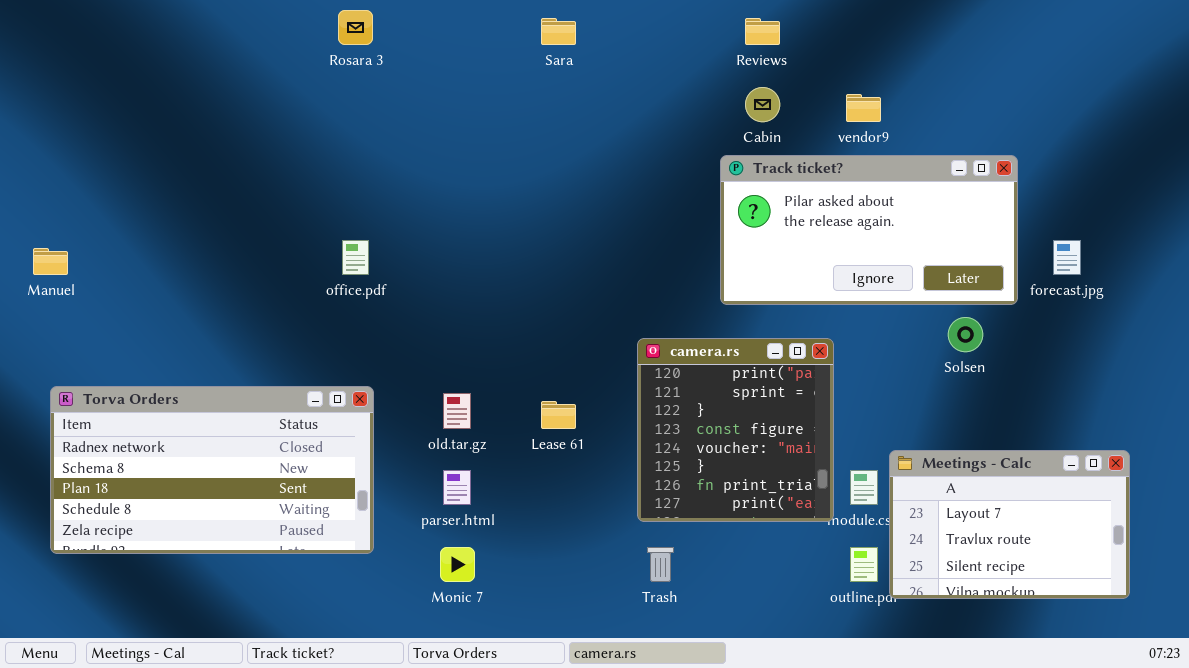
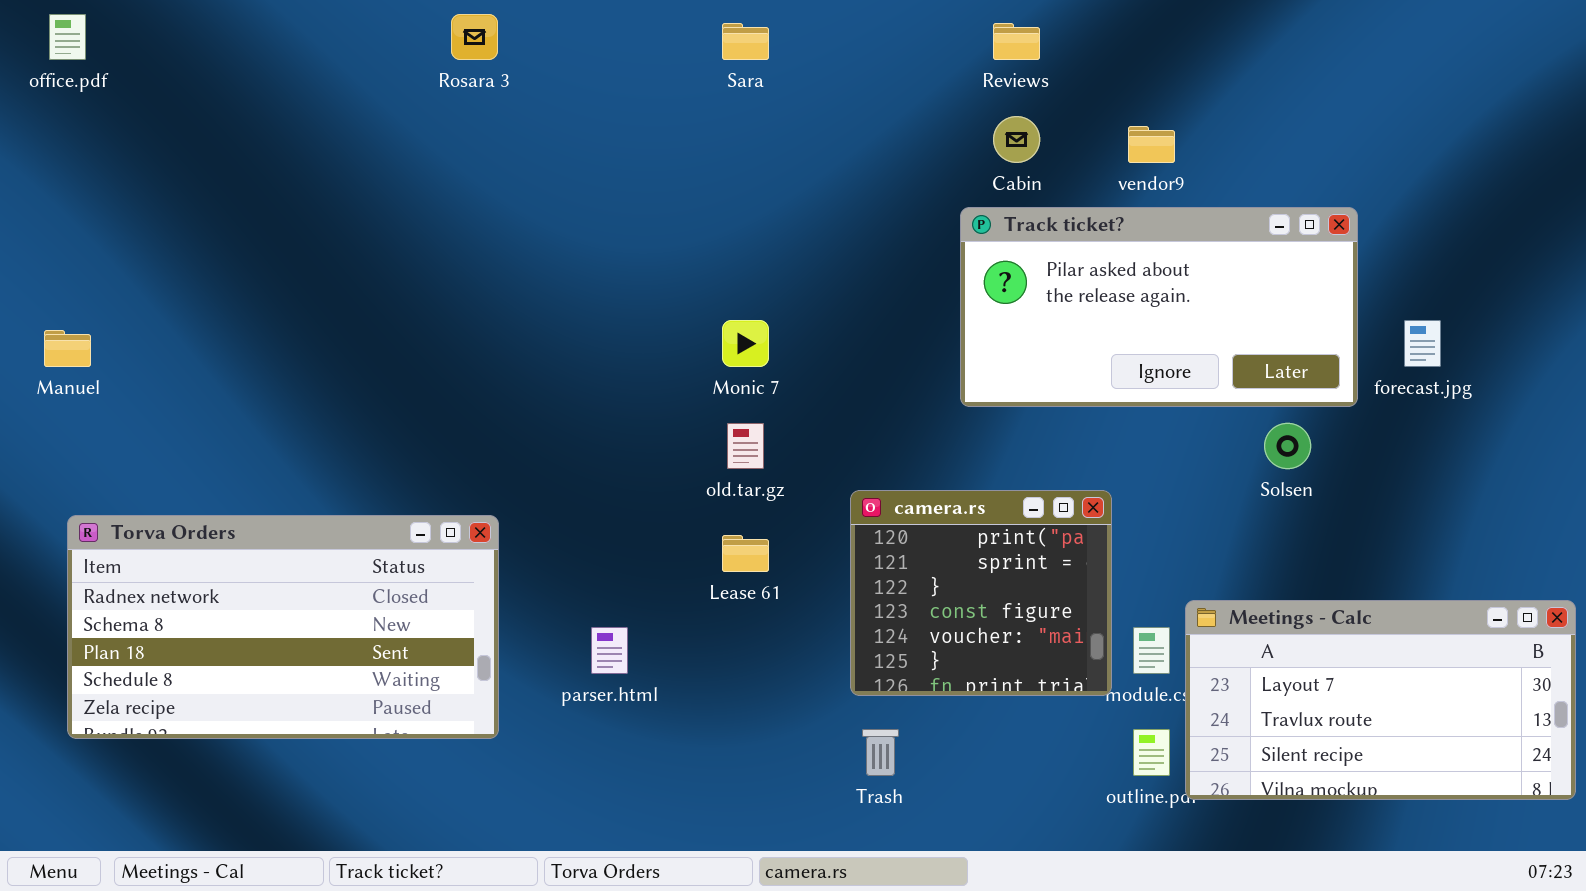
office.pdf: [342,240,369,275] -> [49,14,86,60], moved
camera.rs: [637,338,834,522] -> [850,490,1112,696], resized
old.tar.gz: [443,393,471,429] -> [727,423,764,469], moved
Meetings - Calc: [889,450,1130,599] -> [1185,600,1576,800], resized
Monic 7: [440,547,475,582] -> [722,320,769,367], moved

